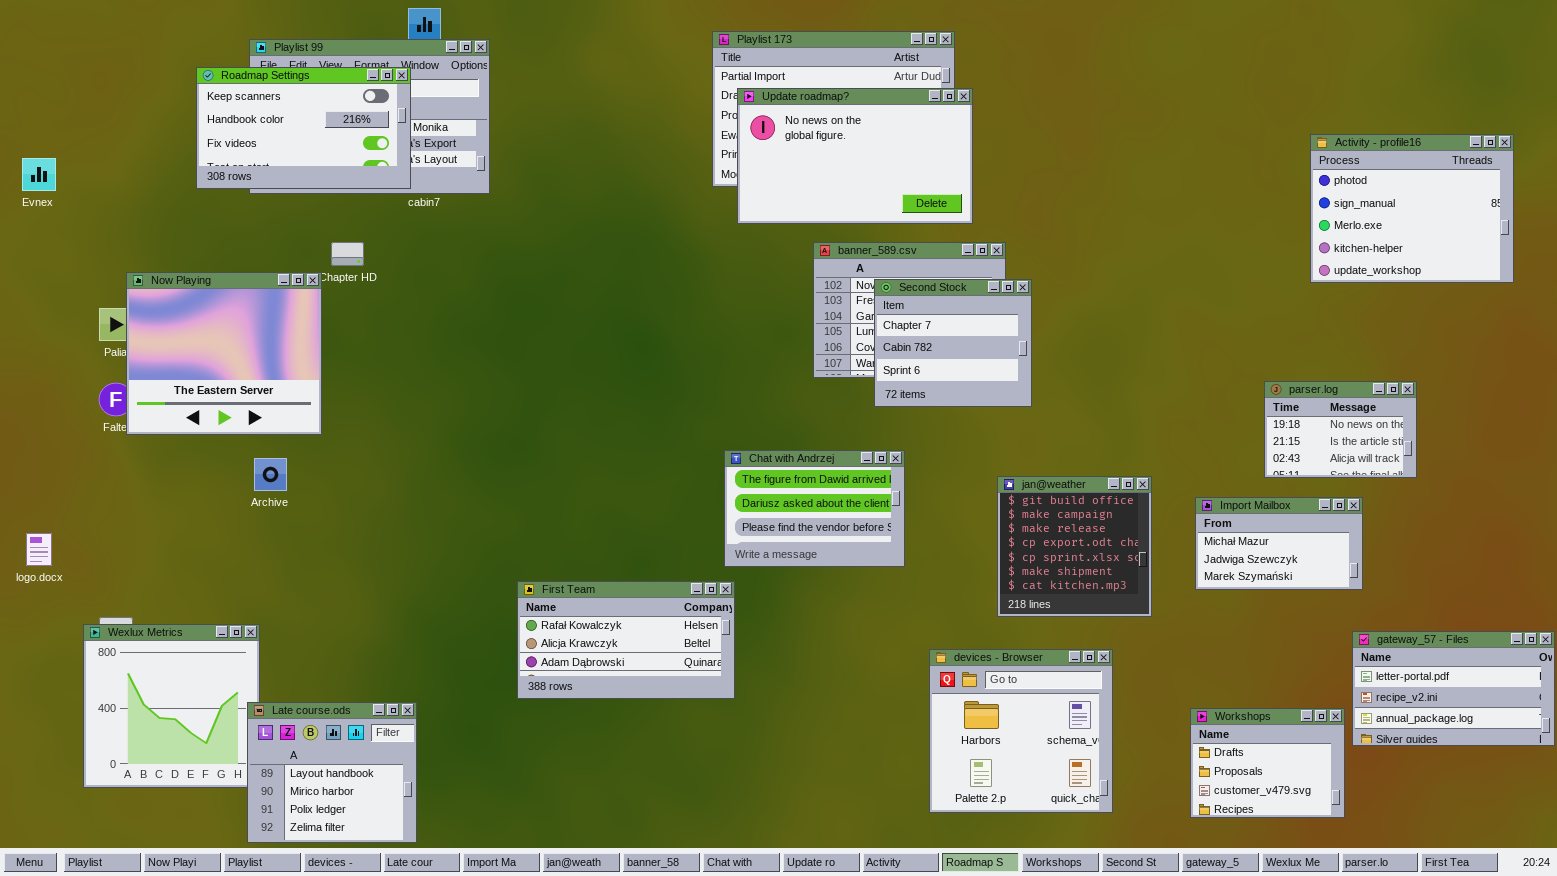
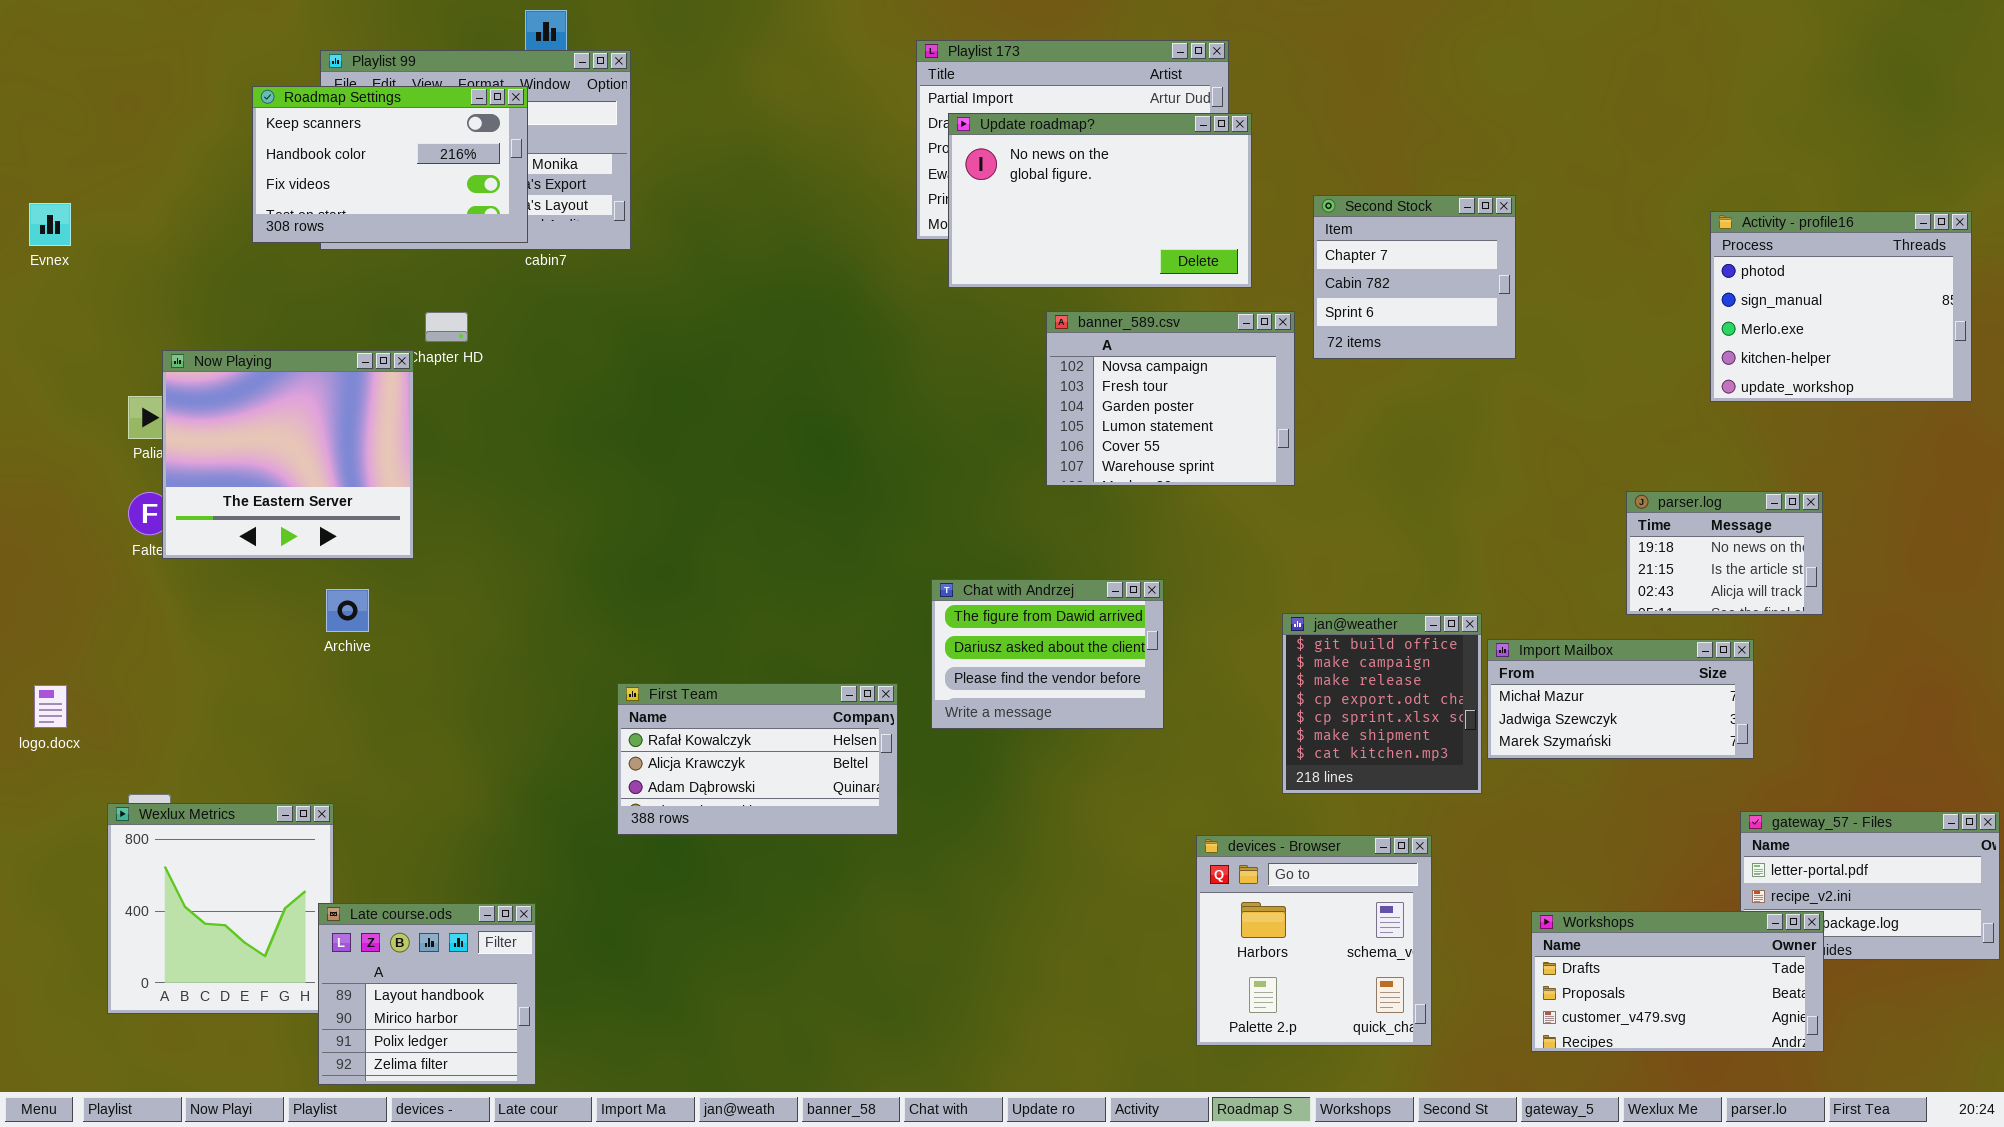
Activity - profile16: [1310,134,1514,283] -> [1710,211,1972,402], moved
Second Stock: [874,279,1032,407] -> [1313,195,1516,359], moved
Import Mailbox: [1195,497,1363,590] -> [1487,639,1754,759], resized
First Team: [517,581,735,699] -> [617,683,898,835], moved
Workshops: [1190,708,1345,818] -> [1531,911,1824,1052], resized

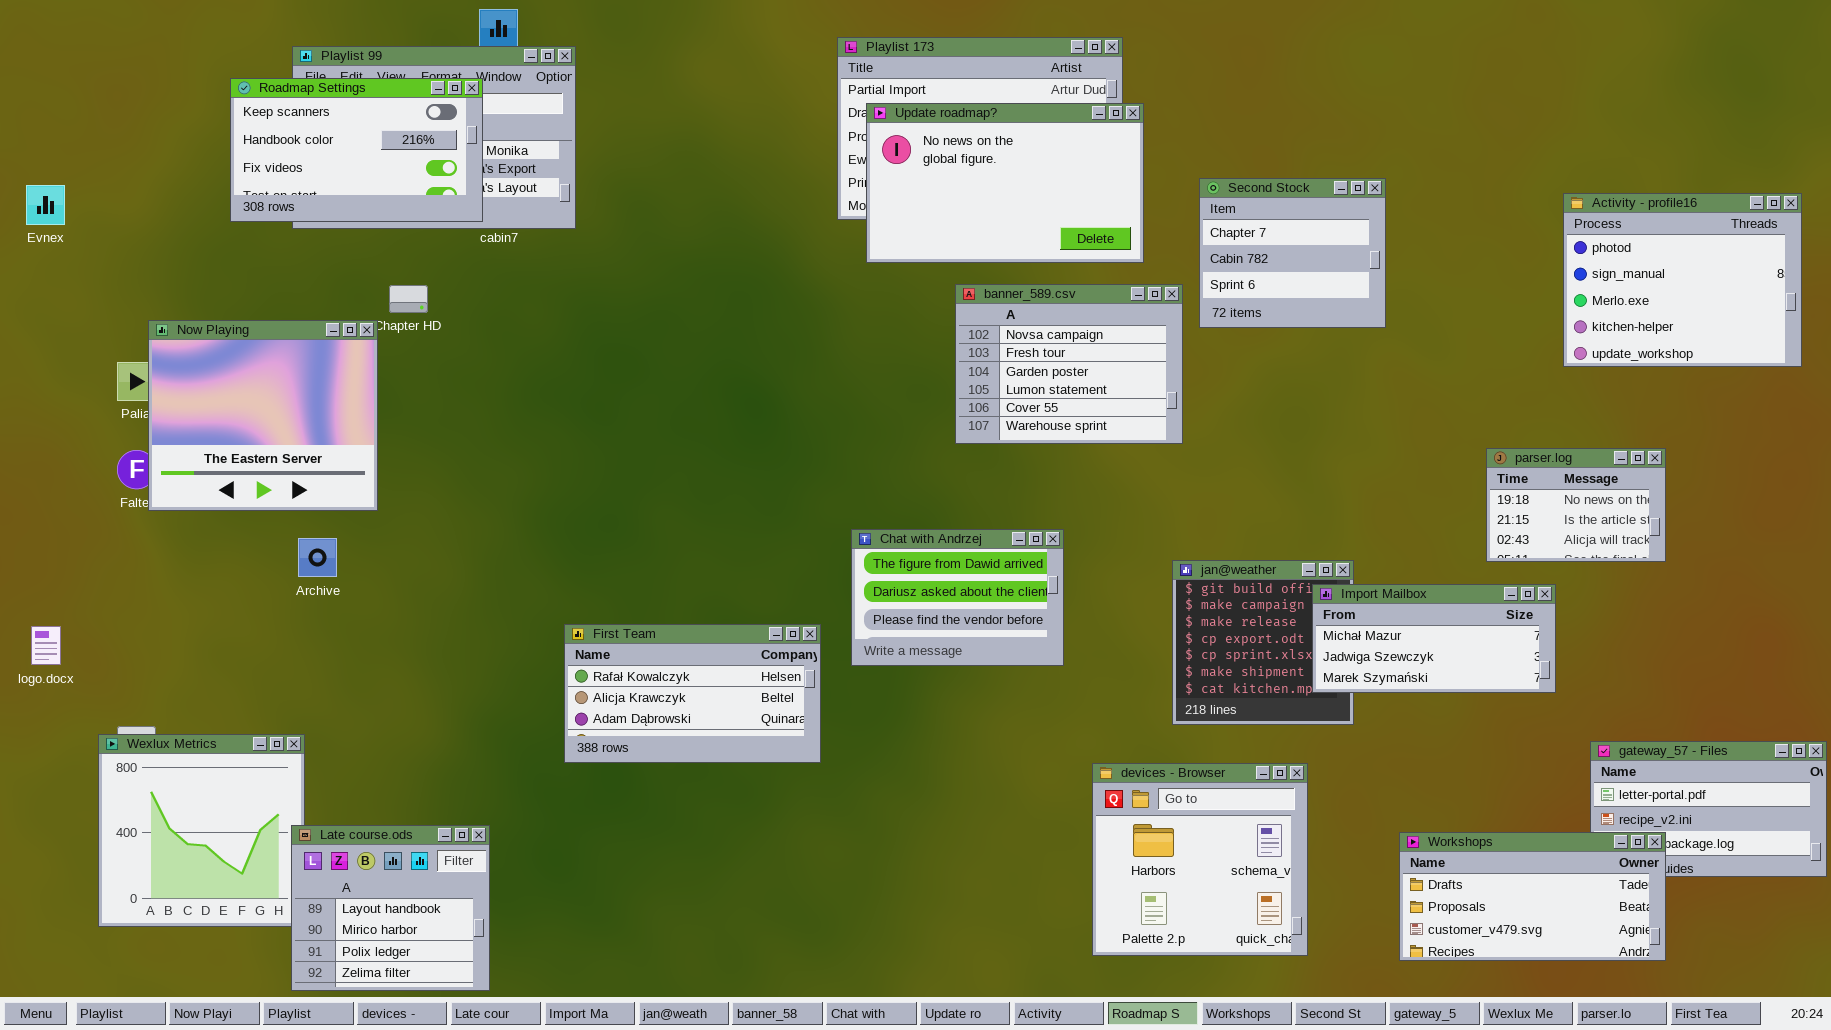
Import Mailbox: [1487,639,1754,759] -> [1312,584,1556,693], moved

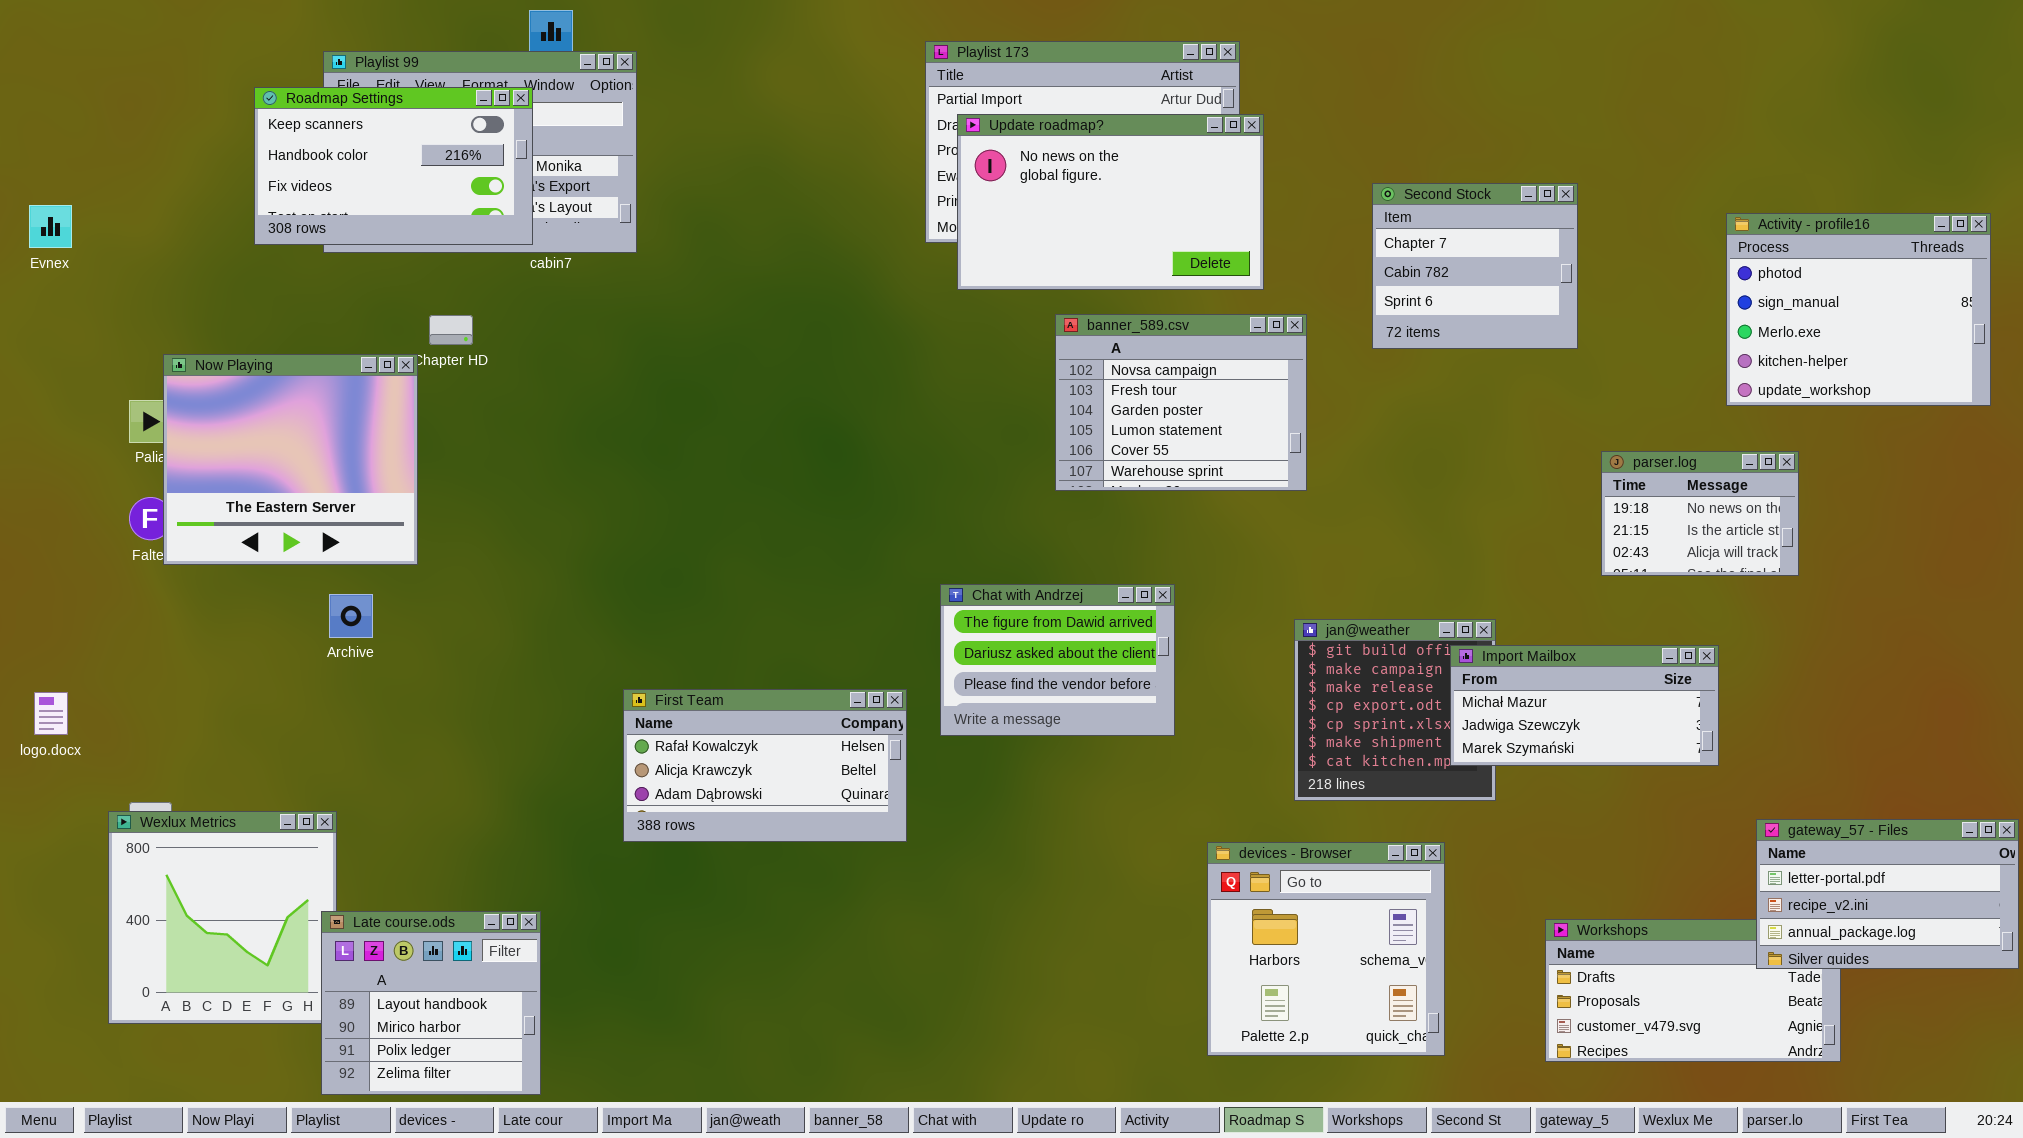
Second Stock: [1199,178,1386,328] -> [1372,183,1578,349], moved
parser.log: [1486,448,1666,562] -> [1601,451,1799,576], moved
gateway_57 - Files: [1590,741,1827,877] -> [1756,819,2019,969], raised

